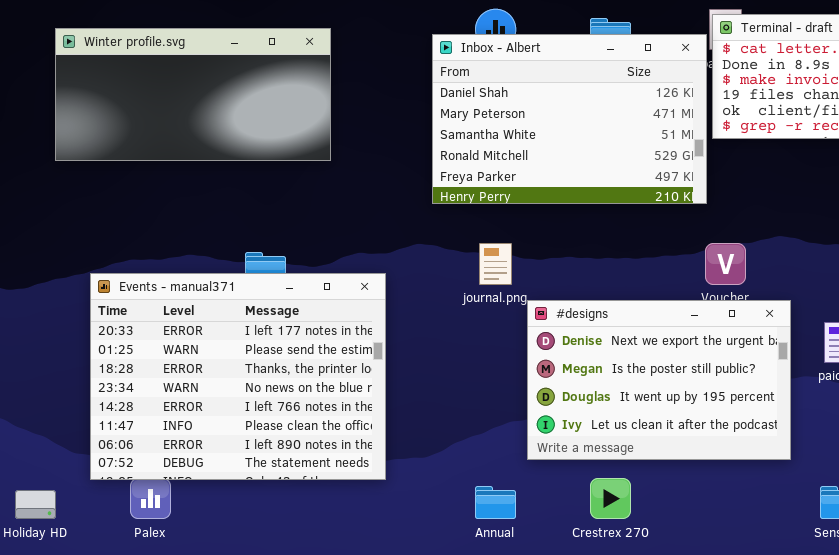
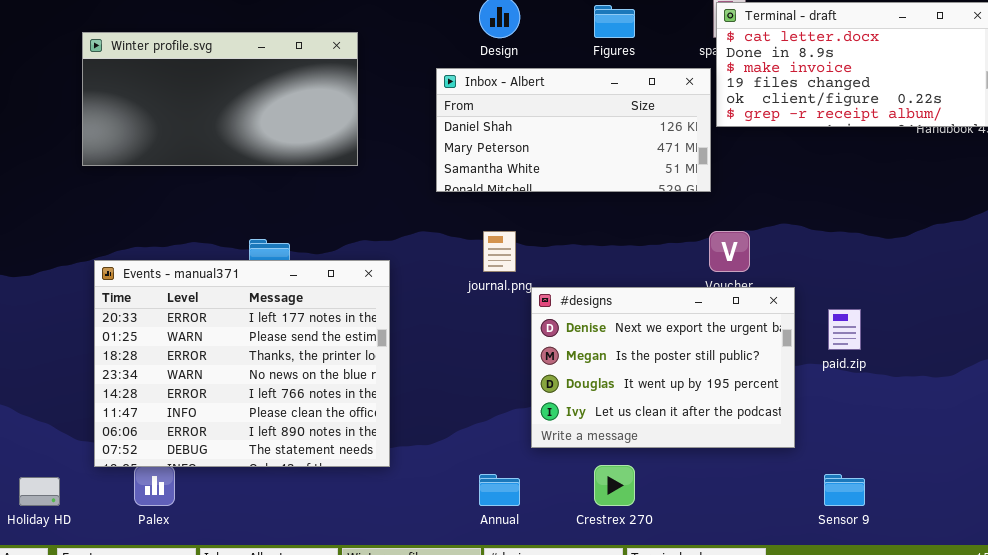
Winter profile.svg: [55,28,331,161] -> [82,32,358,166], moved
Inbox - Albert: [432,34,707,204] -> [436,68,711,192], resized

